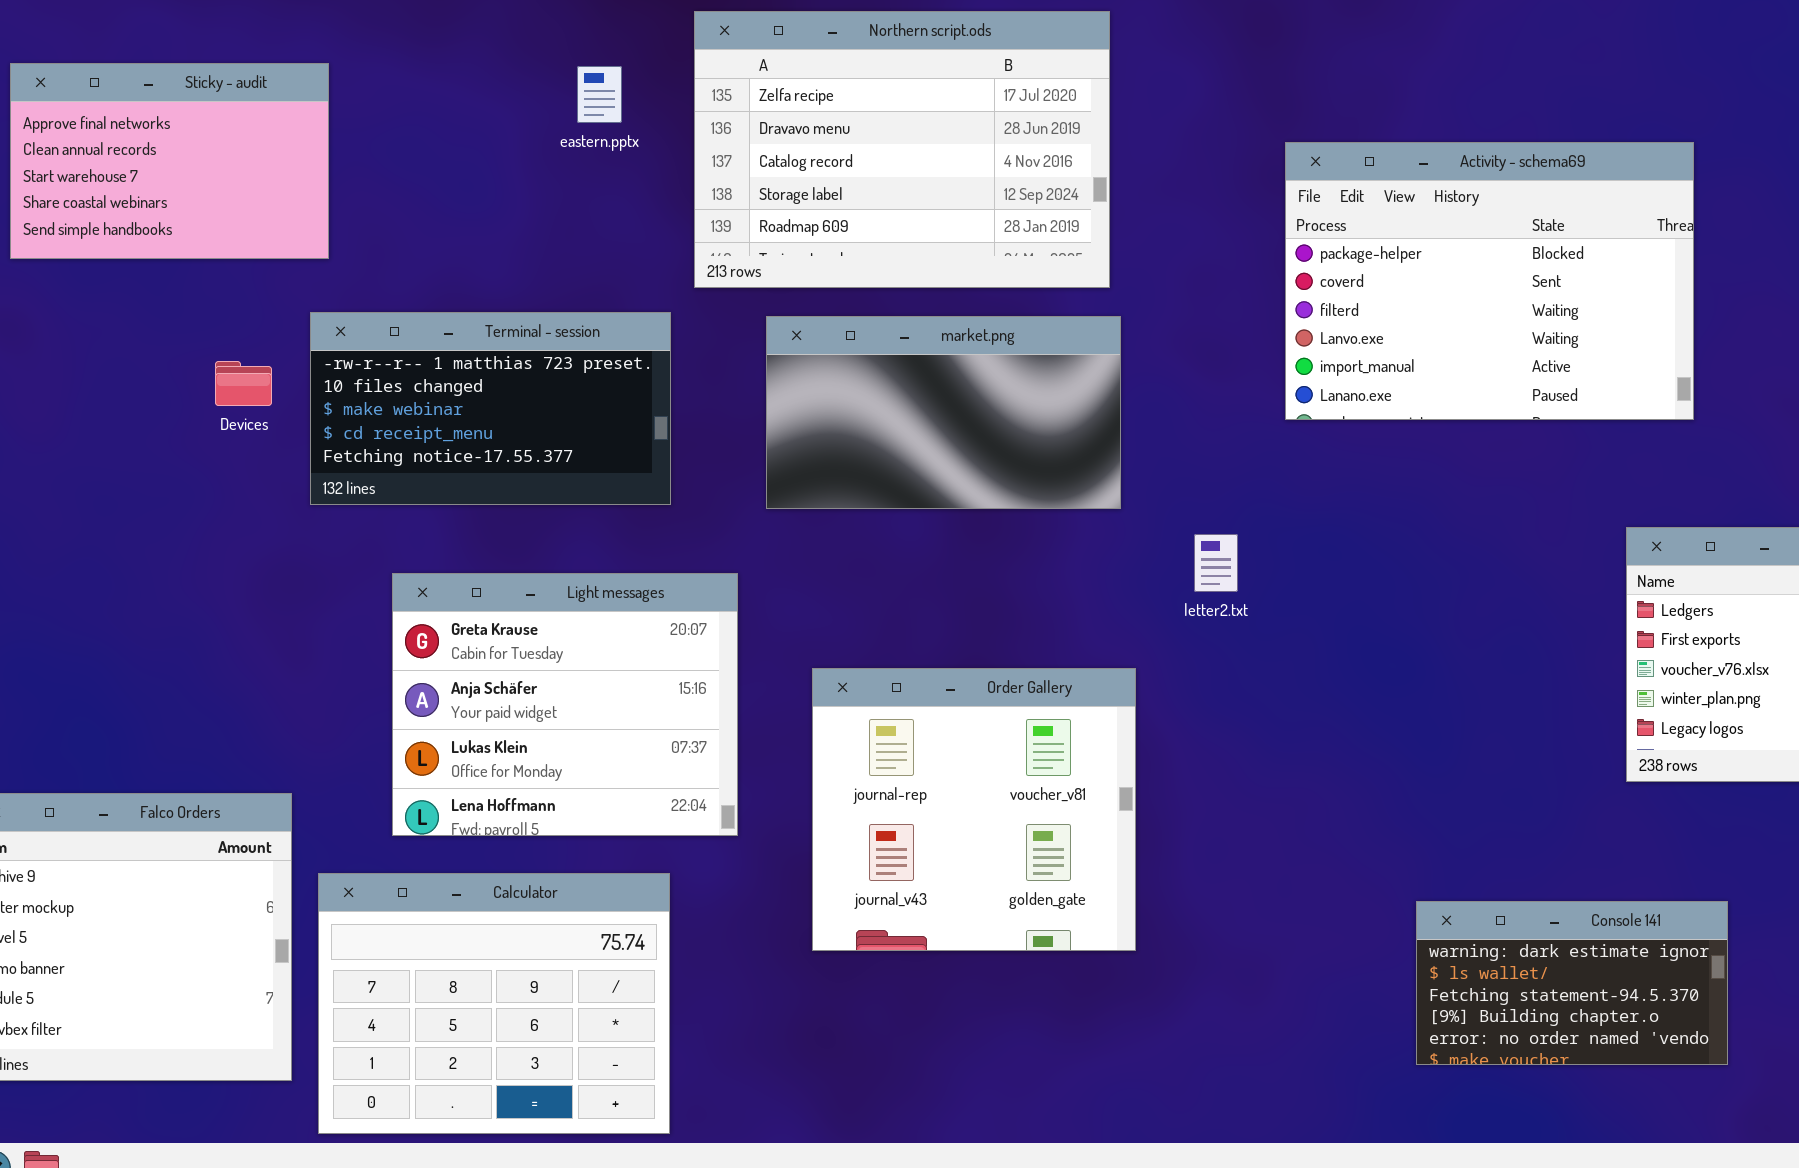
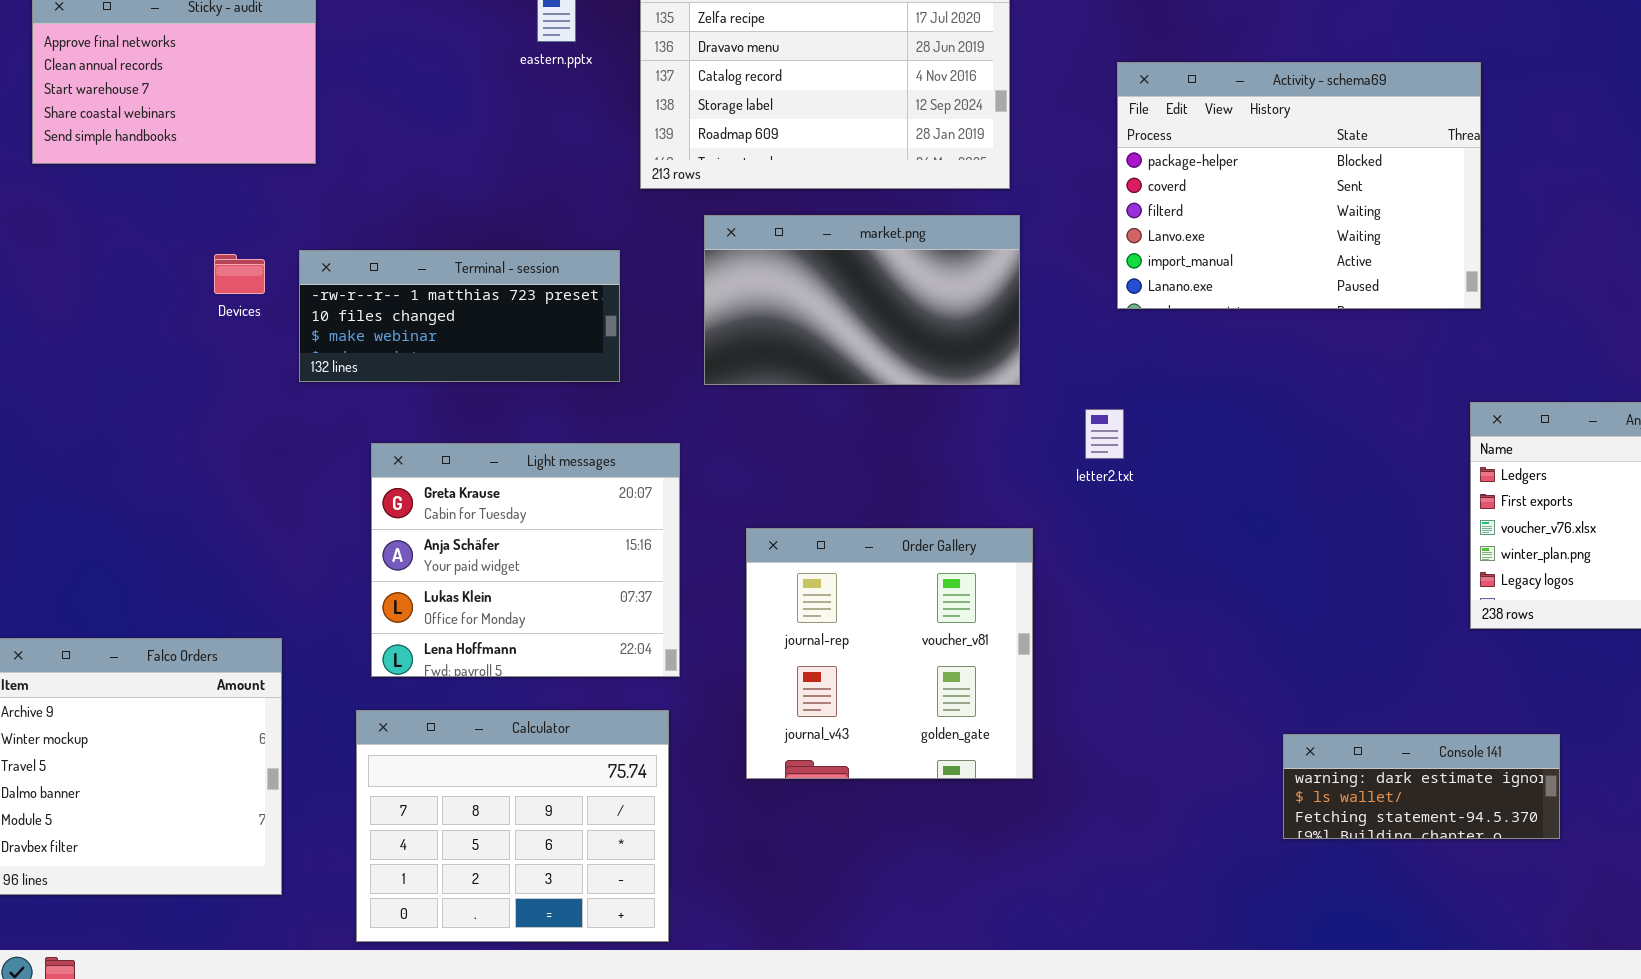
Activity - schema69: [1285,142,1694,420] -> [1117,62,1481,309], moved
Terminal - session: [310,312,671,505] -> [299,250,620,382], resized
Calculator: [318,873,670,1134] -> [356,710,669,942], moved
Console 141: [1416,901,1728,1065] -> [1283,734,1560,839], resized

